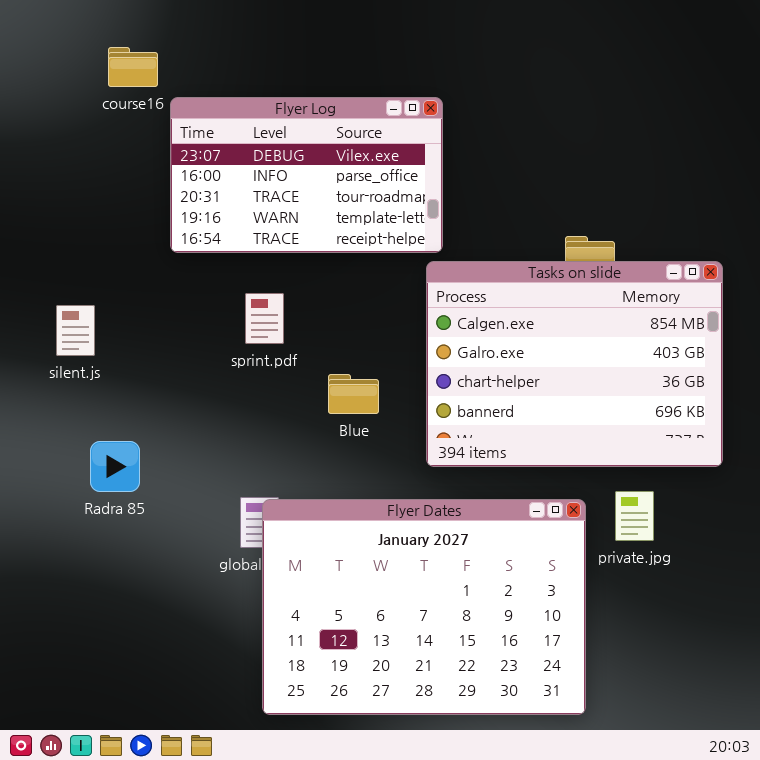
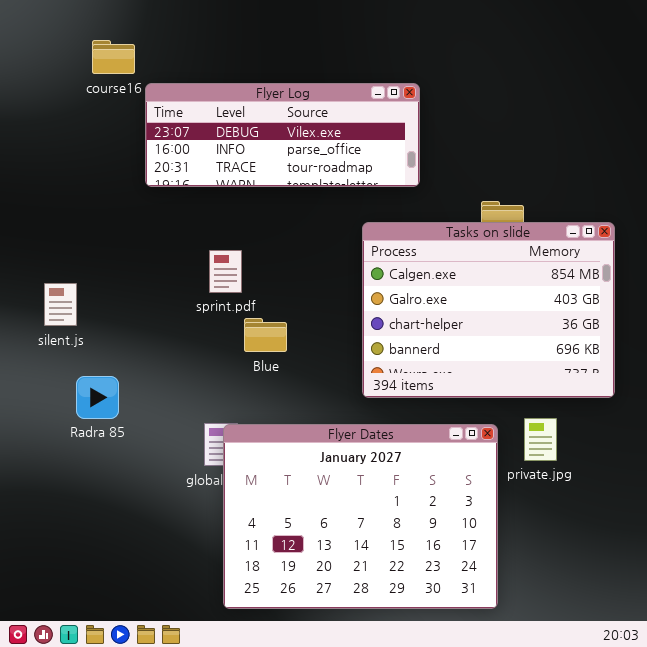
Flyer Log: [170,97,443,253] -> [145,83,420,187], resized
silent.js: [56,305,95,356] -> [44,283,77,326], moved
Blue: [328,374,379,414] -> [244,318,287,352], moved

